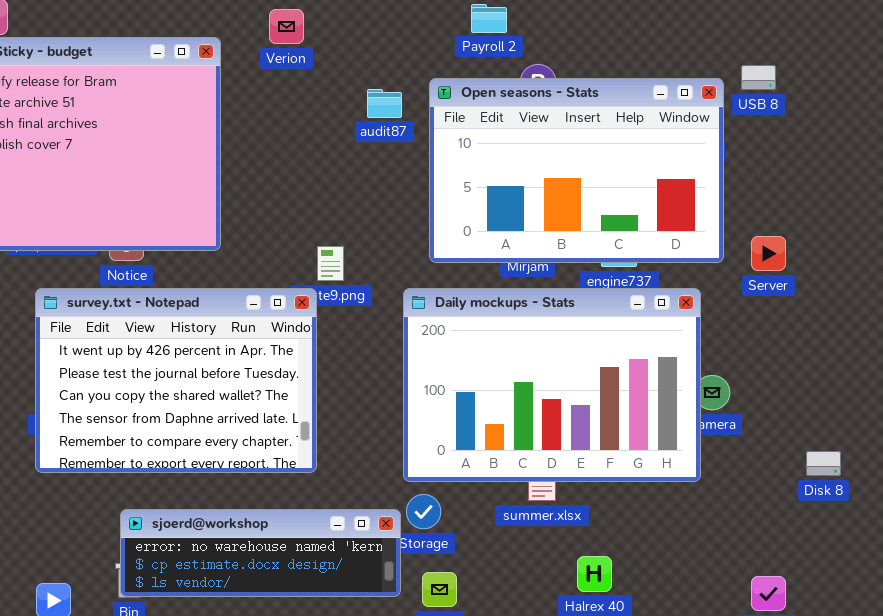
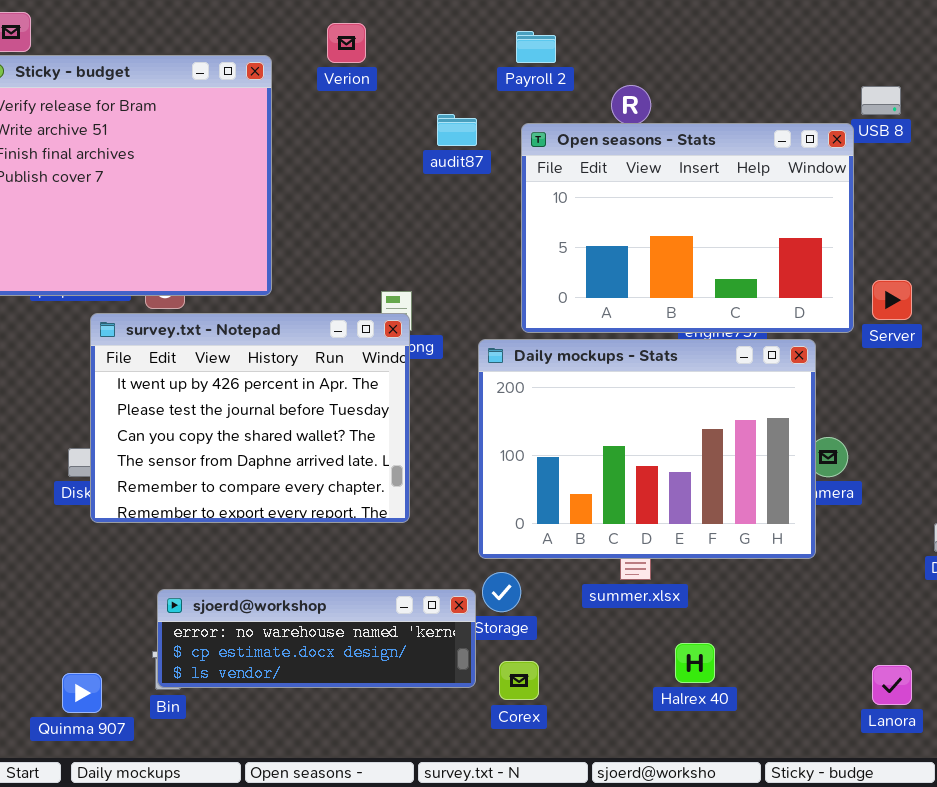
Payroll 2: [471,4,507,33] -> [516,31,556,63], moved
Open seasons - Stats: [429,78,724,263] -> [521,123,854,333], moved
survey.txt - Notepad: [35,288,317,473] -> [90,313,410,523], moved

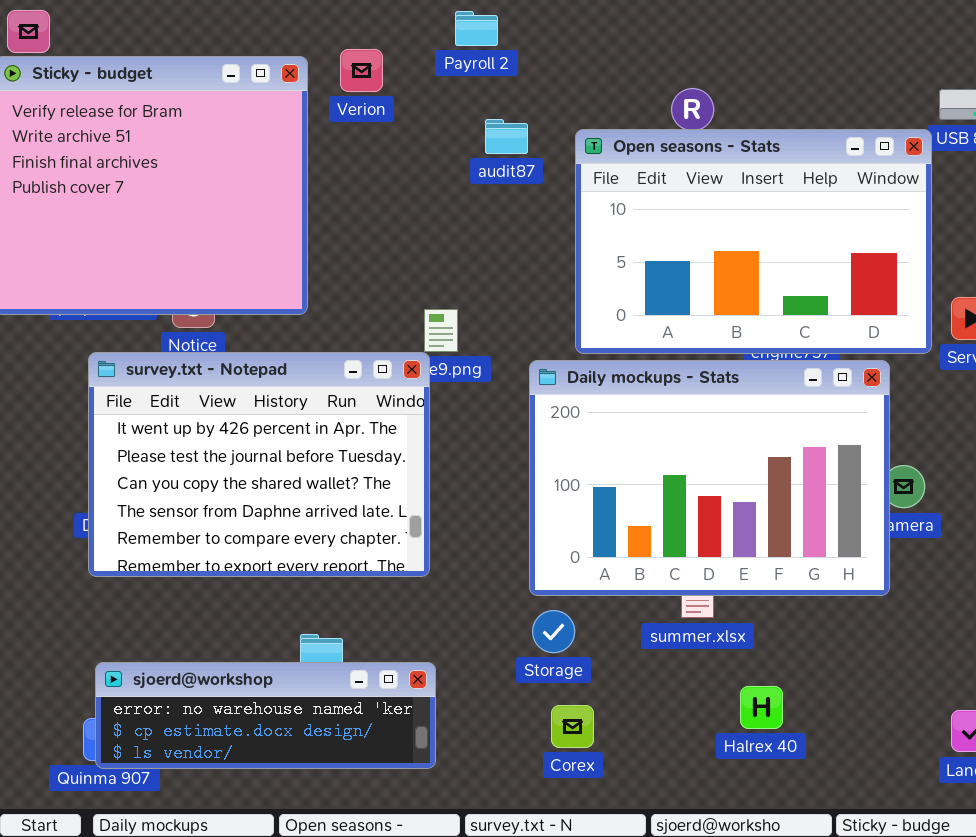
Verion: [327,23,366,63] -> [340,49,383,92], moved
Payroll 2: [516,31,556,63] -> [455,11,498,46], moved
survey.txt - Notepad: [90,313,410,523] -> [88,352,430,577], moved
sjoerd@workshop: [157,589,476,688] -> [95,662,436,769], moved

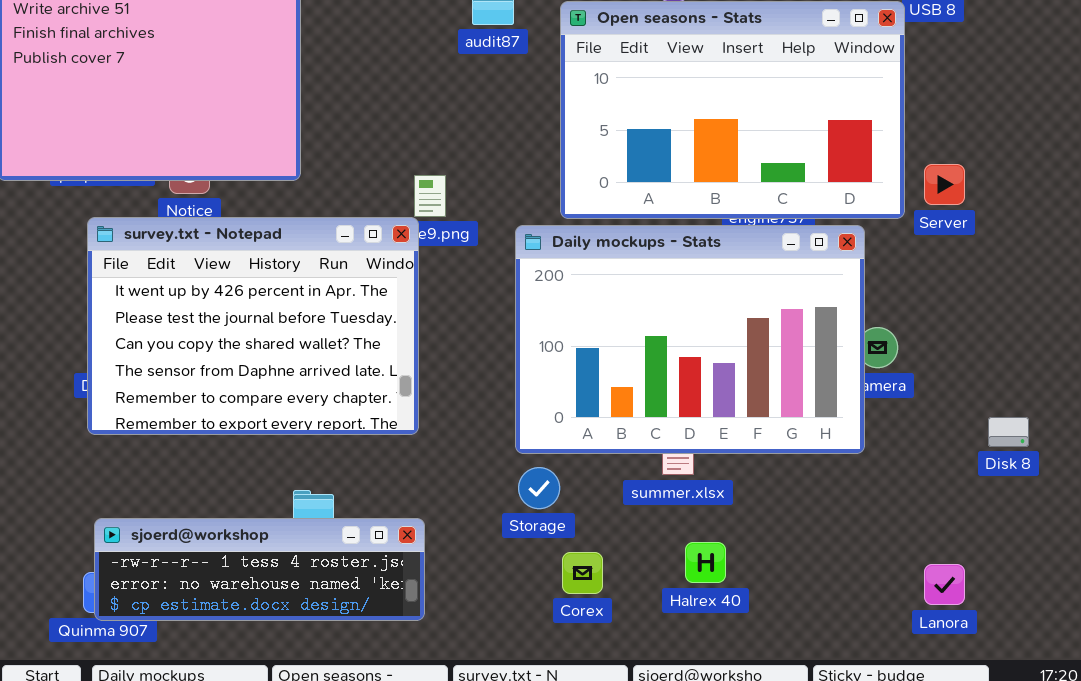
sjoerd@workshop: [95,662,436,769] -> [94,518,425,621], scrolled up 1 row
Halrex 40: [740,686,783,729] -> [685,542,726,583], moved
Corex: [551,705,594,748] -> [562,552,603,594], moved

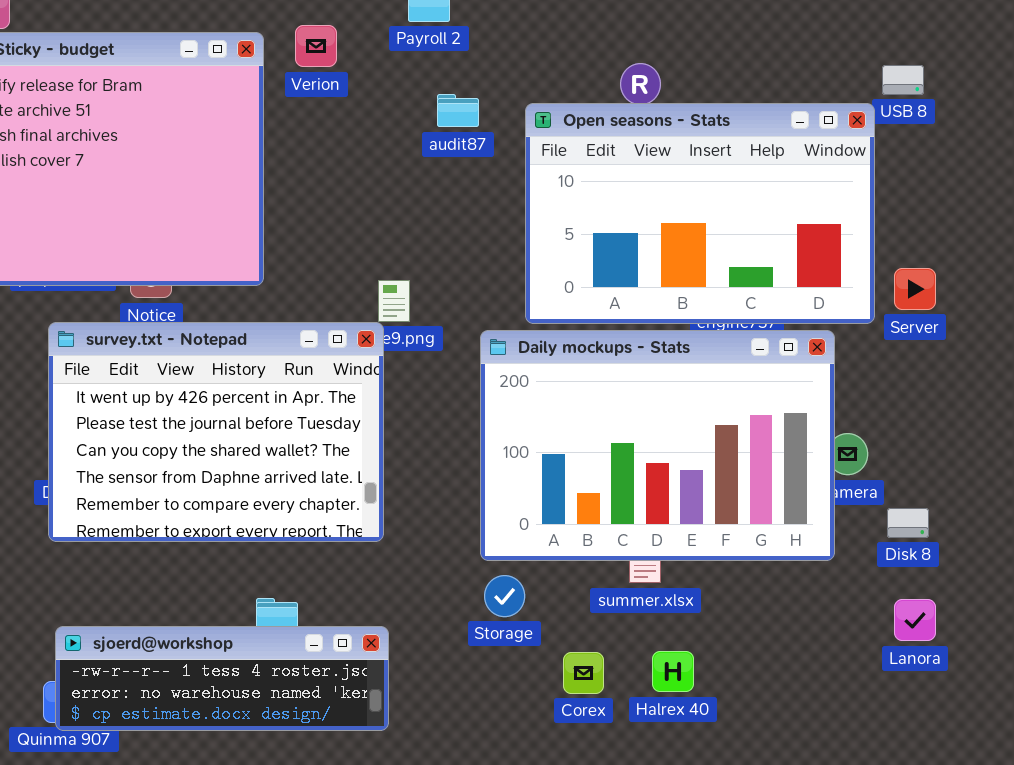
Disk 8: [988,417,1029,447] -> [887,508,929,538], moved
Corex: [562,552,603,594] -> [563,652,604,694], moved
Lanora: [924,564,965,605] -> [894,599,936,641], moved

